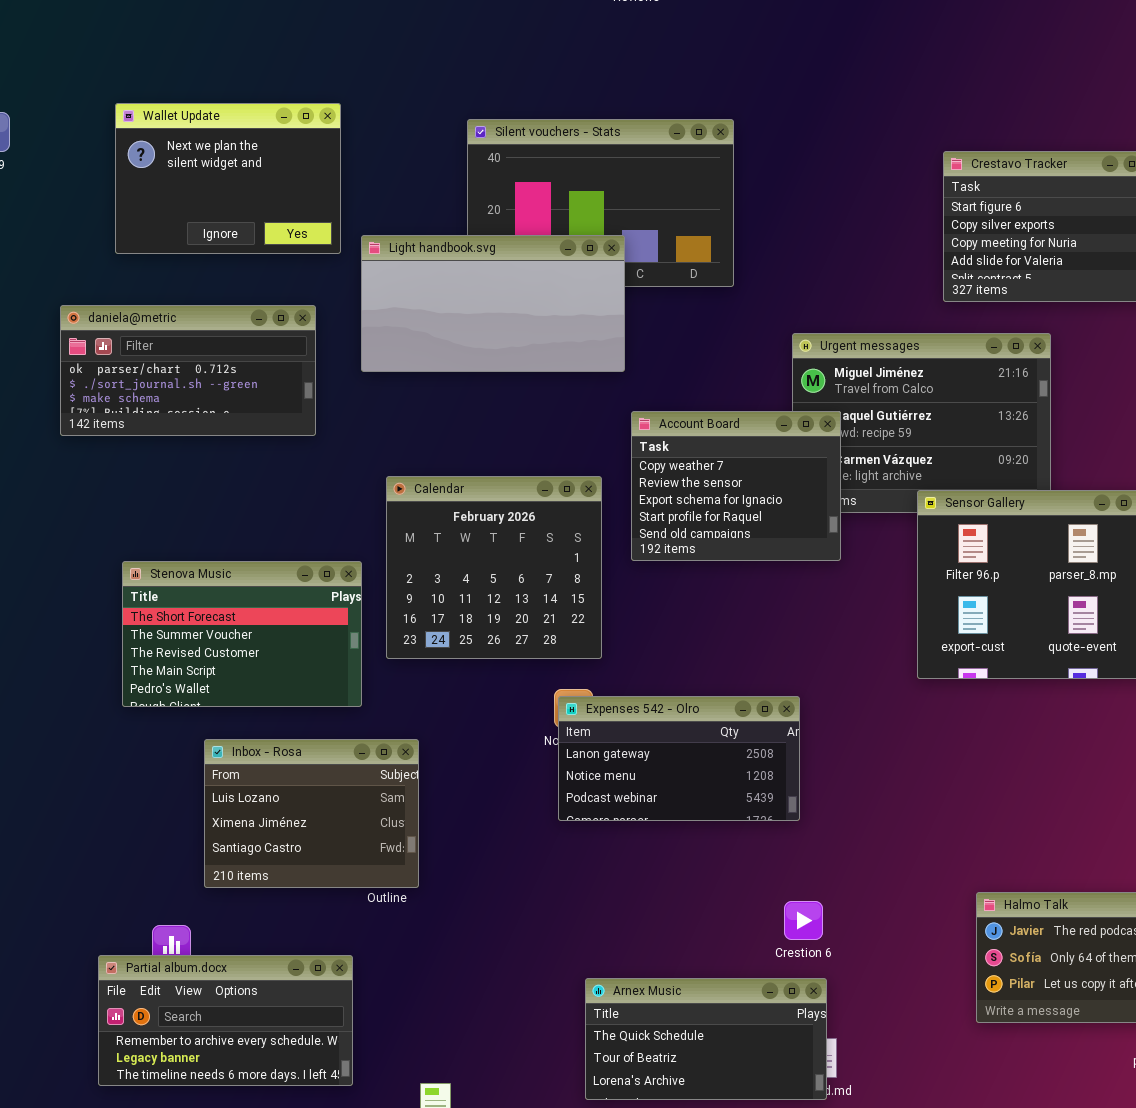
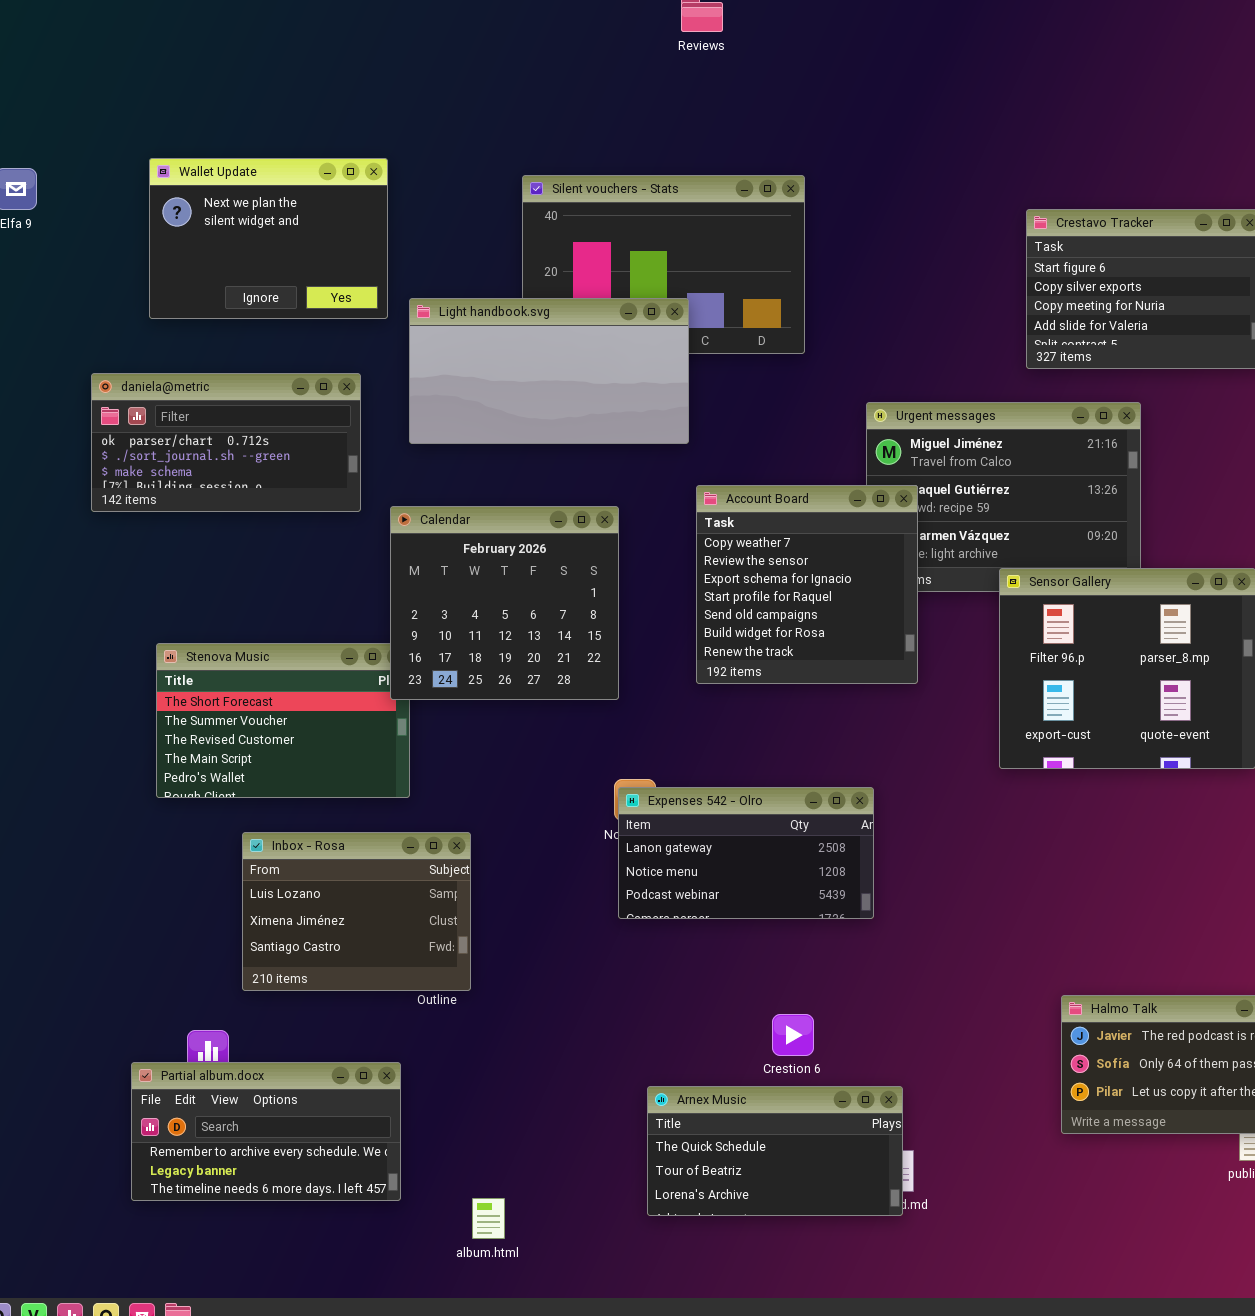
Account Board: [631,411,841,561] -> [696,485,918,684], resized
Calendar: [386,476,602,659] -> [390,506,619,700], moved
Crestion 6: [784,901,823,940] -> [772,1014,814,1056], moved

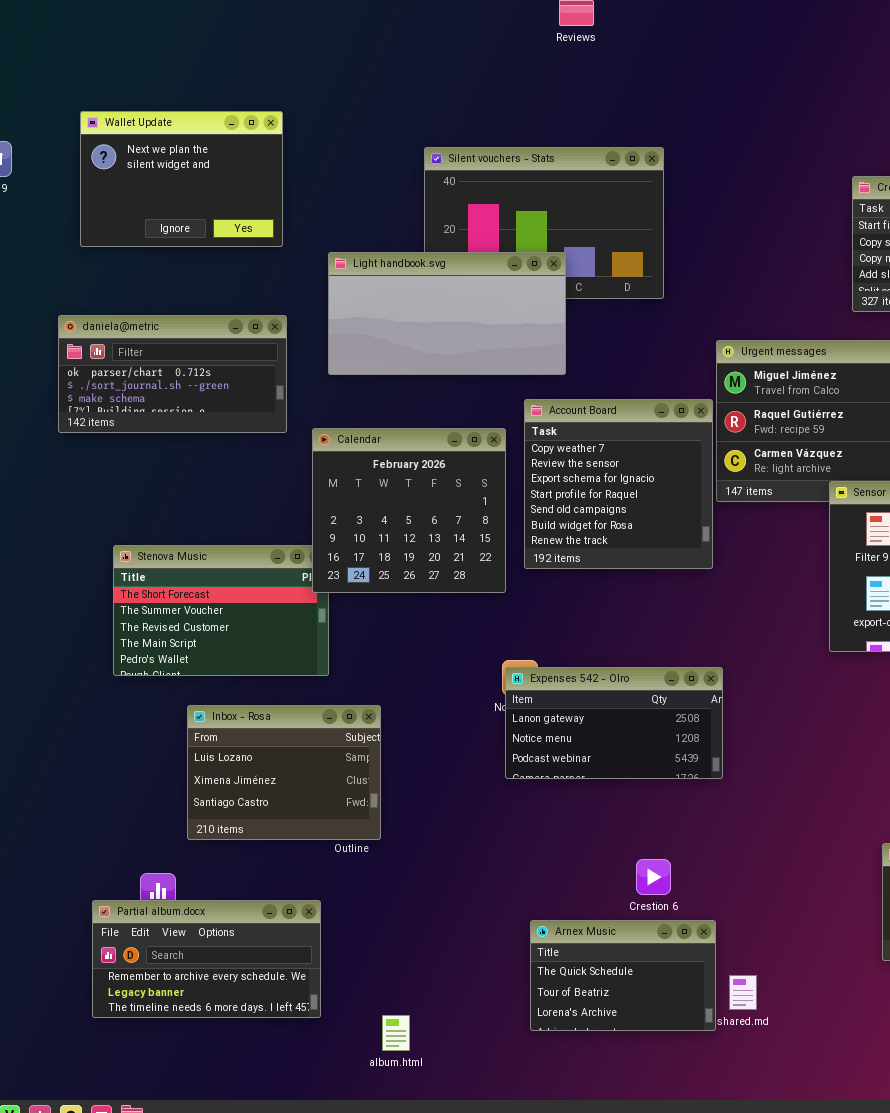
Wallet Update: [149,158,388,319] -> [80,111,283,247], moved
Account Board: [696,485,918,684] -> [524,399,713,569], moved
Arnex Music: [647,1086,903,1216] -> [530,920,716,1031], resized

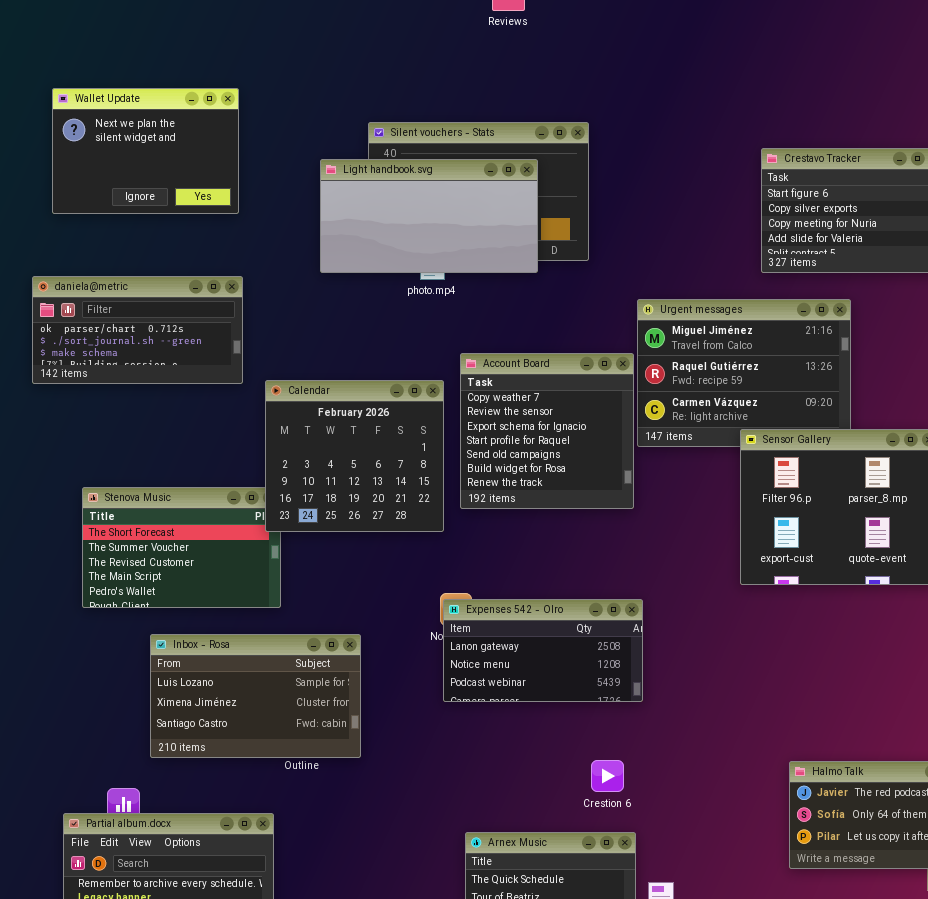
Light handbook.svg: [328,252,566,375] -> [320,159,538,273], moved
Inbox - Rosa: [187,705,381,840] -> [150,634,361,758], resized
Crestion 6: [636,859,671,895] -> [591,760,624,792], moved

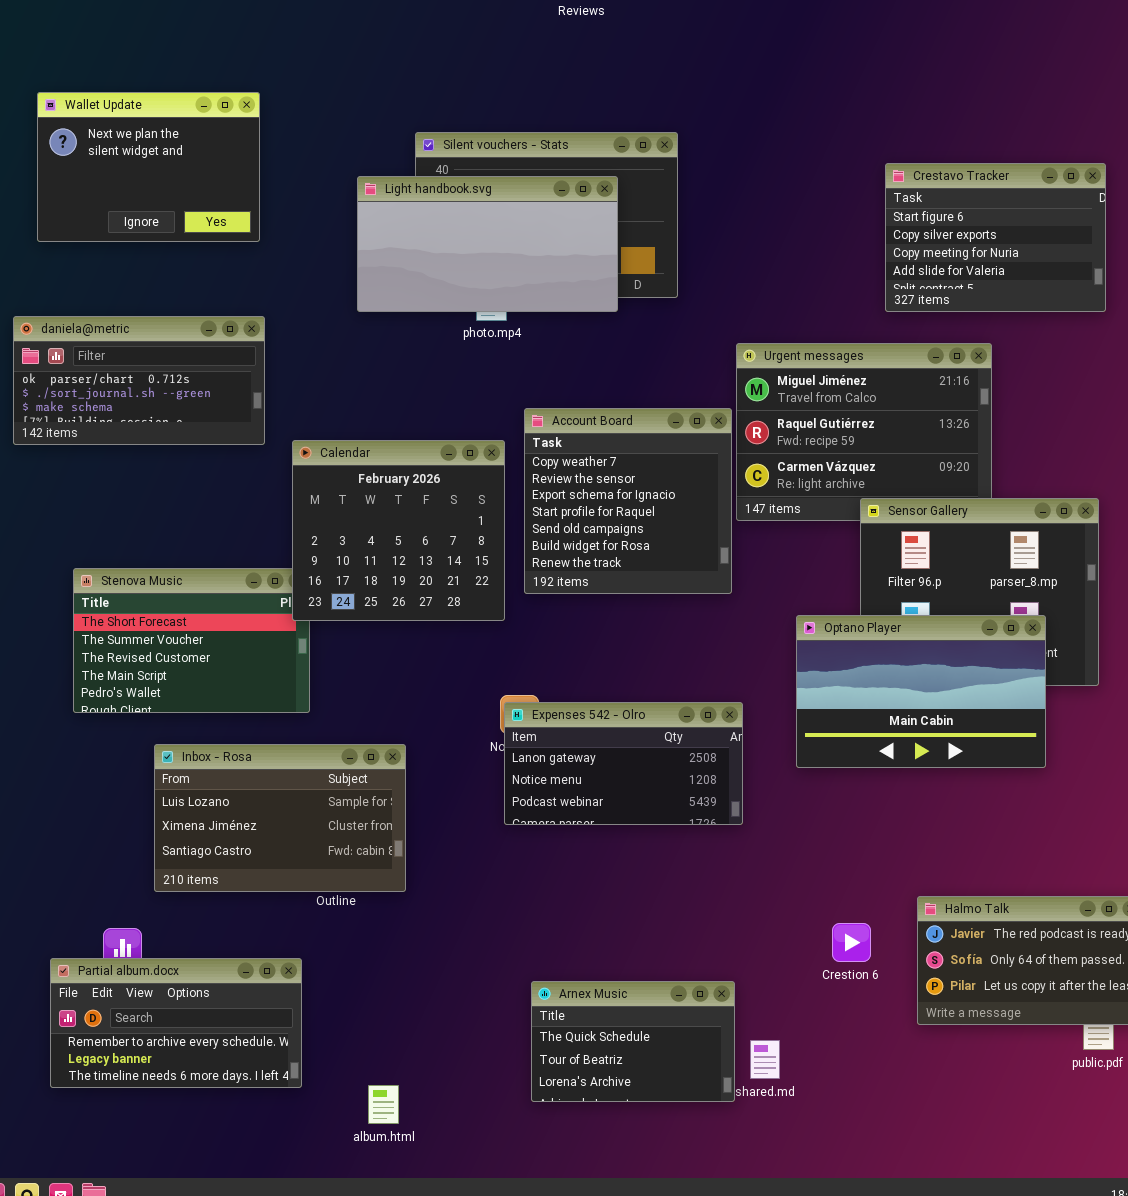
Optano Player: none -> [796,615,1046,768], opened
Crestion 6: [591,760,624,792] -> [832,923,871,962], moved

